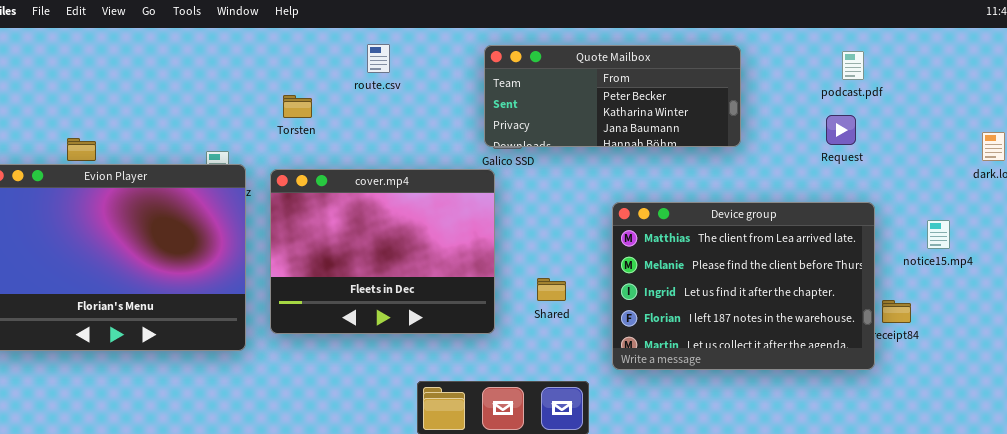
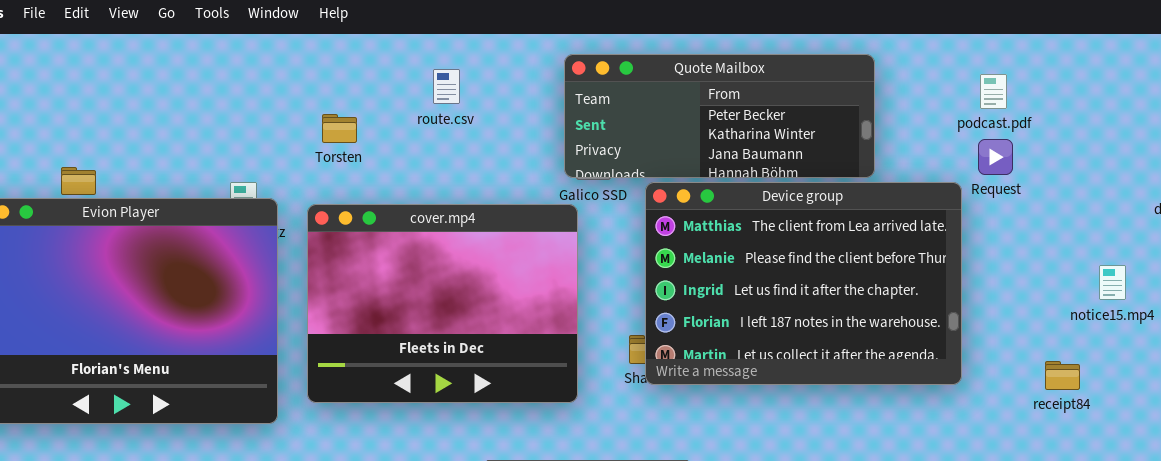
route.csv: [367,44,390,73] -> [433,69,460,104], moved
podcast.pdf: [842,51,864,80] -> [980,74,1007,109], moved
Device group: [612,202,875,370] -> [645,182,962,385], moved

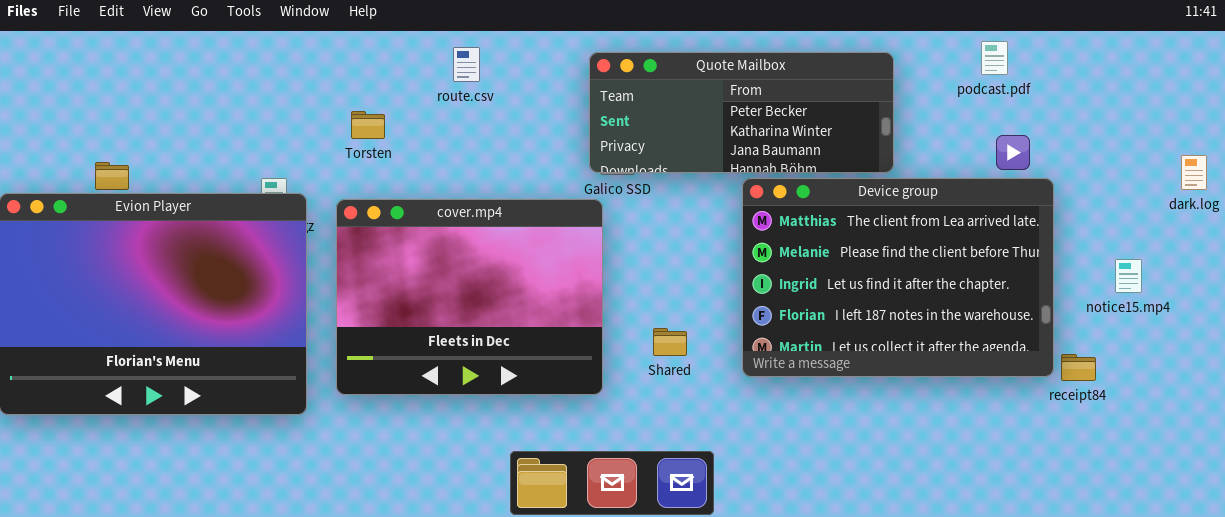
route.csv: [433,69,460,104] -> [453,47,480,82], moved
podcast.pdf: [980,74,1007,109] -> [981,41,1008,75], moved
Device group: [645,182,962,385] -> [742,178,1054,377], moved

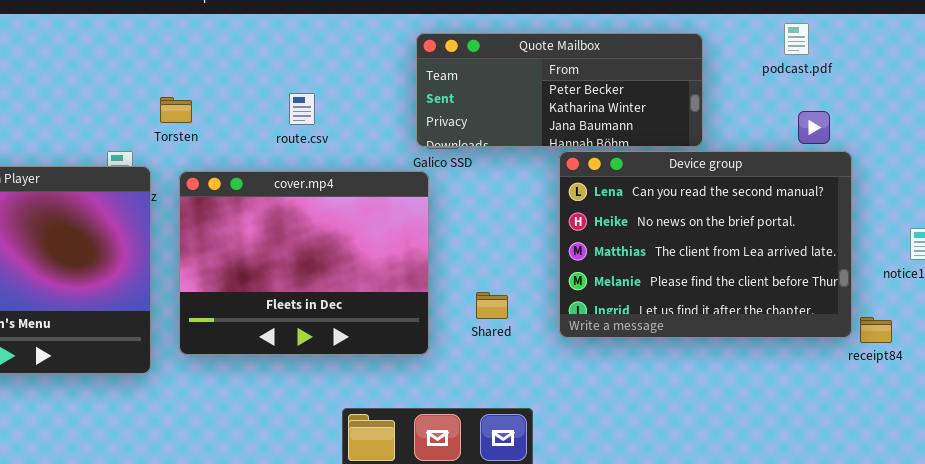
route.csv: [453,47,480,82] -> [289,93,315,125], moved
Torsten: [351,111,385,139] -> [160,97,192,123], moved
Device group: [742,178,1054,377] -> [559,151,852,338], scrolled up 2 rows

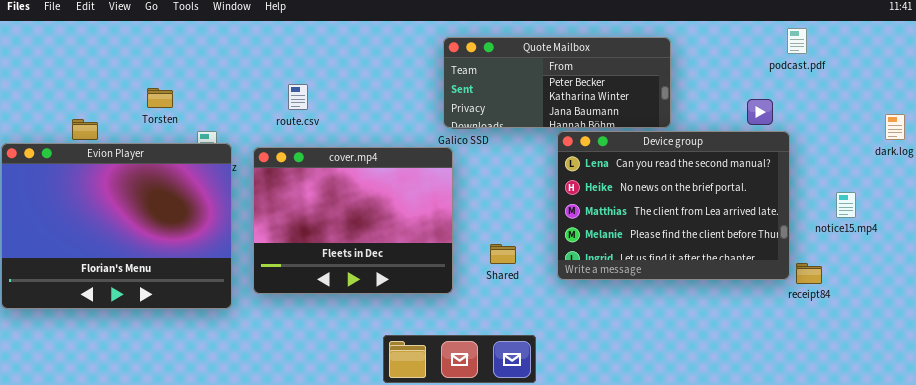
podcast.pdf: [784,23,809,55] -> [787,28,807,54], moved
route.csv: [289,93,315,125] -> [288,84,308,110], moved
Torsten: [160,97,192,123] -> [147,88,173,108], moved

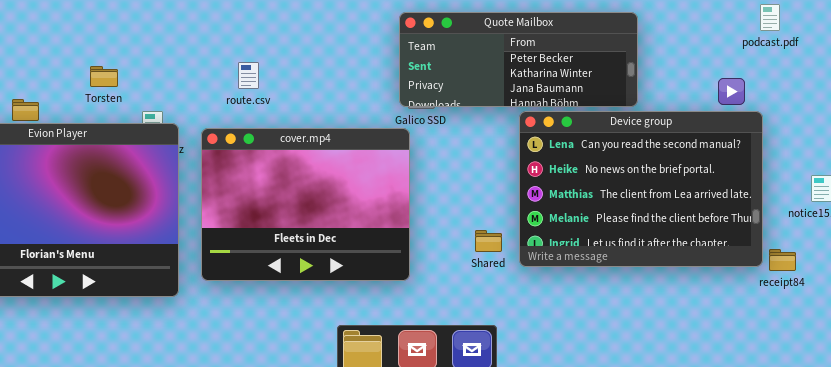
Shared: [490,244,516,264] -> [475,230,502,252], moved

